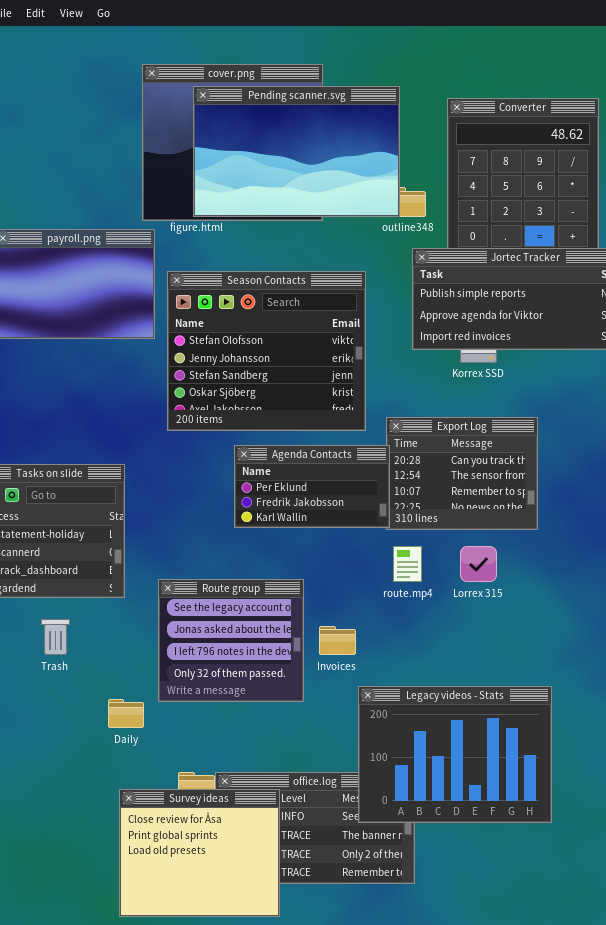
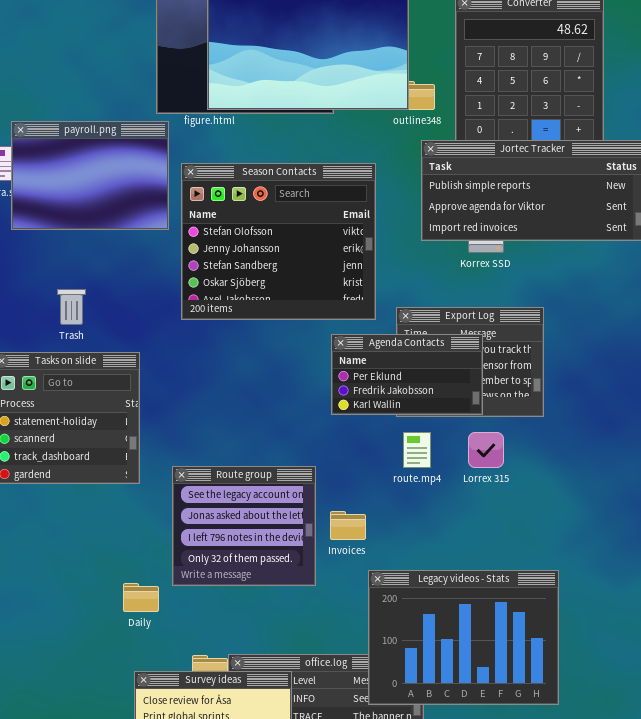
Agenda Contacts: [234,445,390,528] -> [331,334,483,415], moved
Trash: [41,619,70,655] -> [57,289,86,325], moved

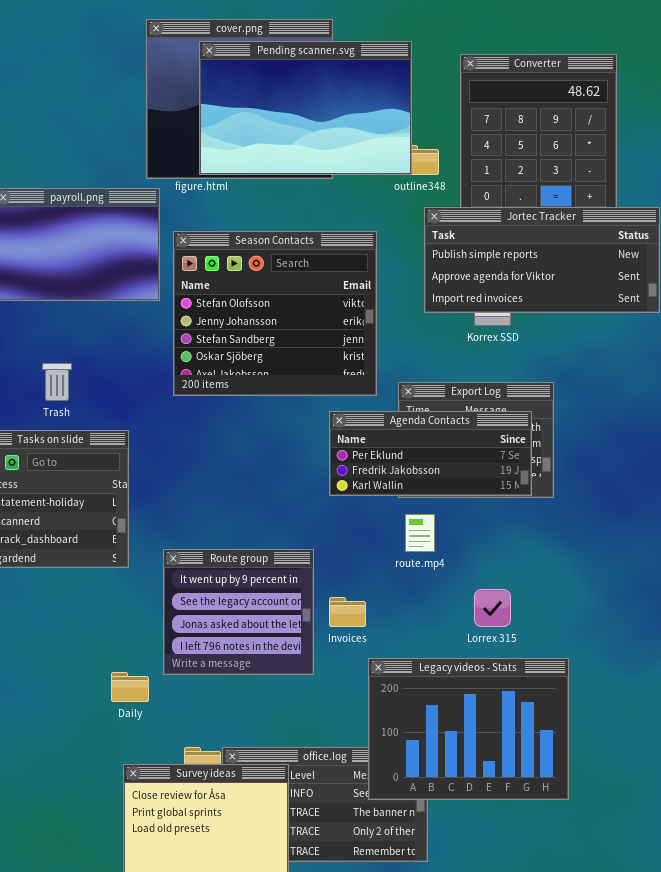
Agenda Contacts: [331,334,483,415] -> [329,411,532,496], resized
Lorrex 315: [468,432,504,468] -> [474,589,511,627], moved
Route group: [172,466,316,586] -> [163,549,314,675], scrolled up 1 row

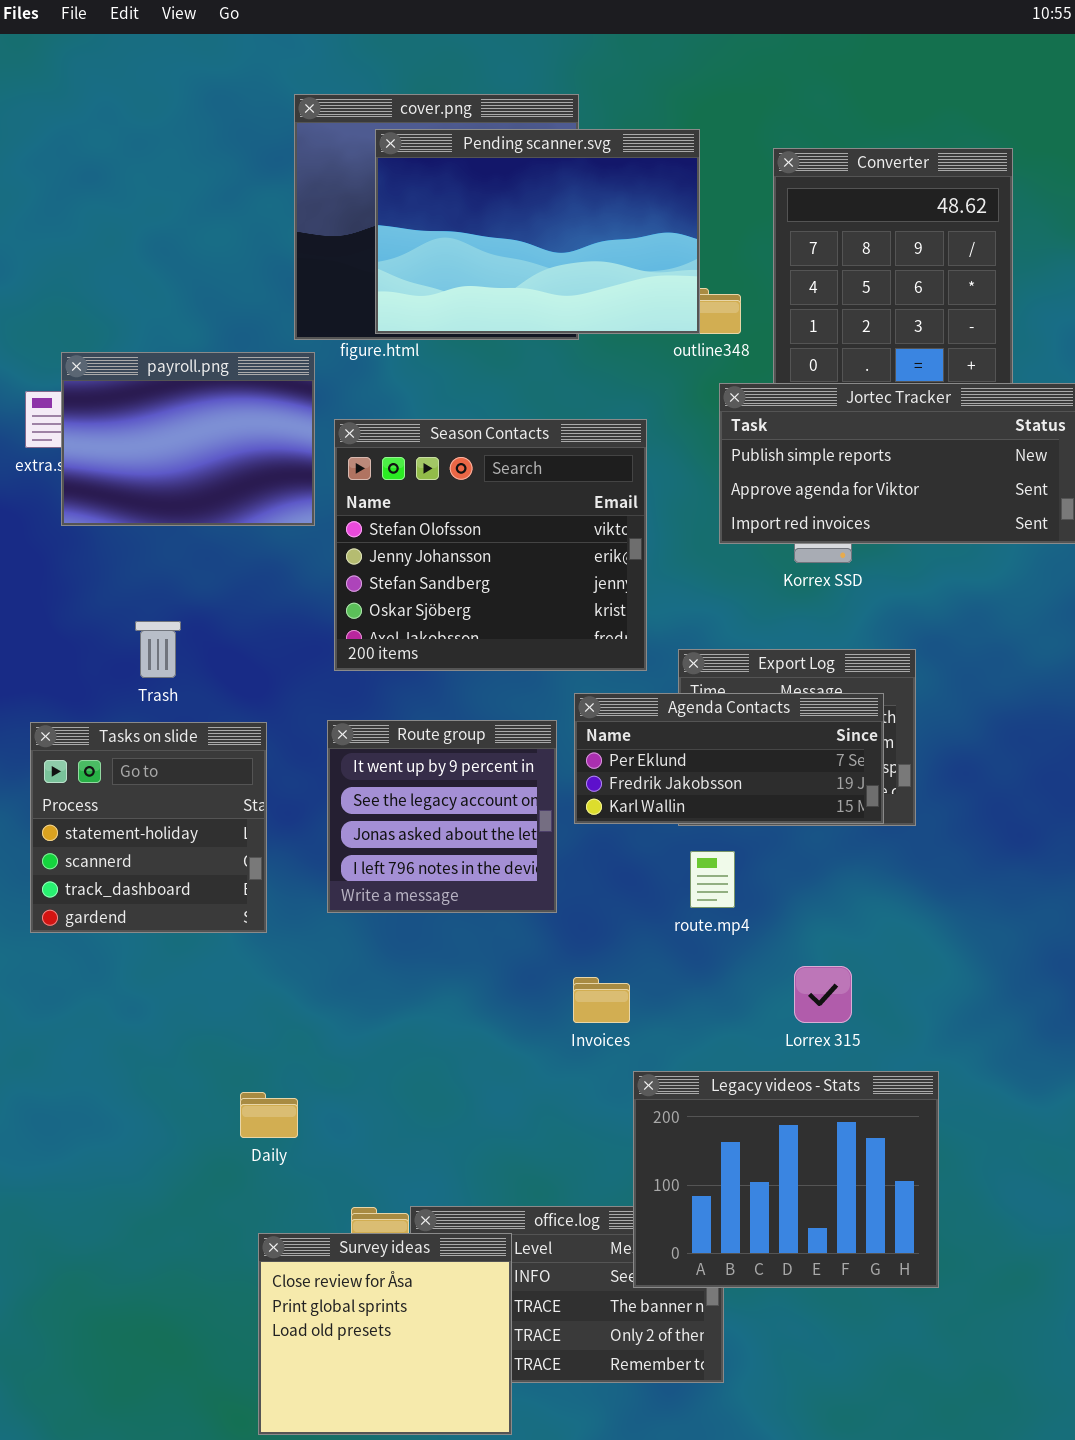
Route group: [163,549,314,675] -> [327,720,557,913], moved

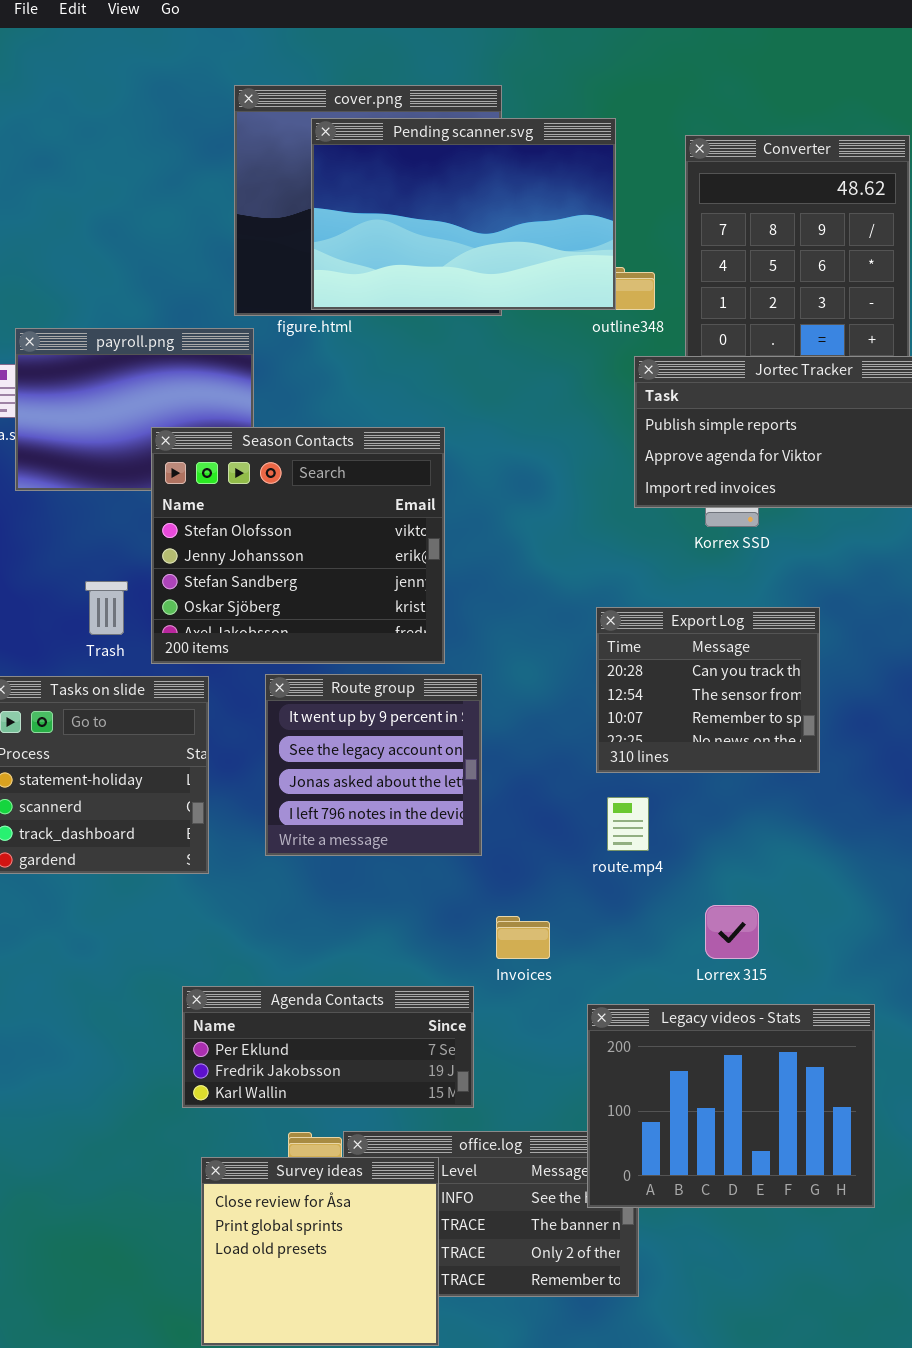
Season Contacts: [334,419,647,671] -> [151,427,445,664], moved
Agenda Contacts: [574,693,884,824] -> [182,986,474,1108], moved
Legacy videos - Stats: [633,1071,939,1288] -> [587,1004,875,1208], moved

